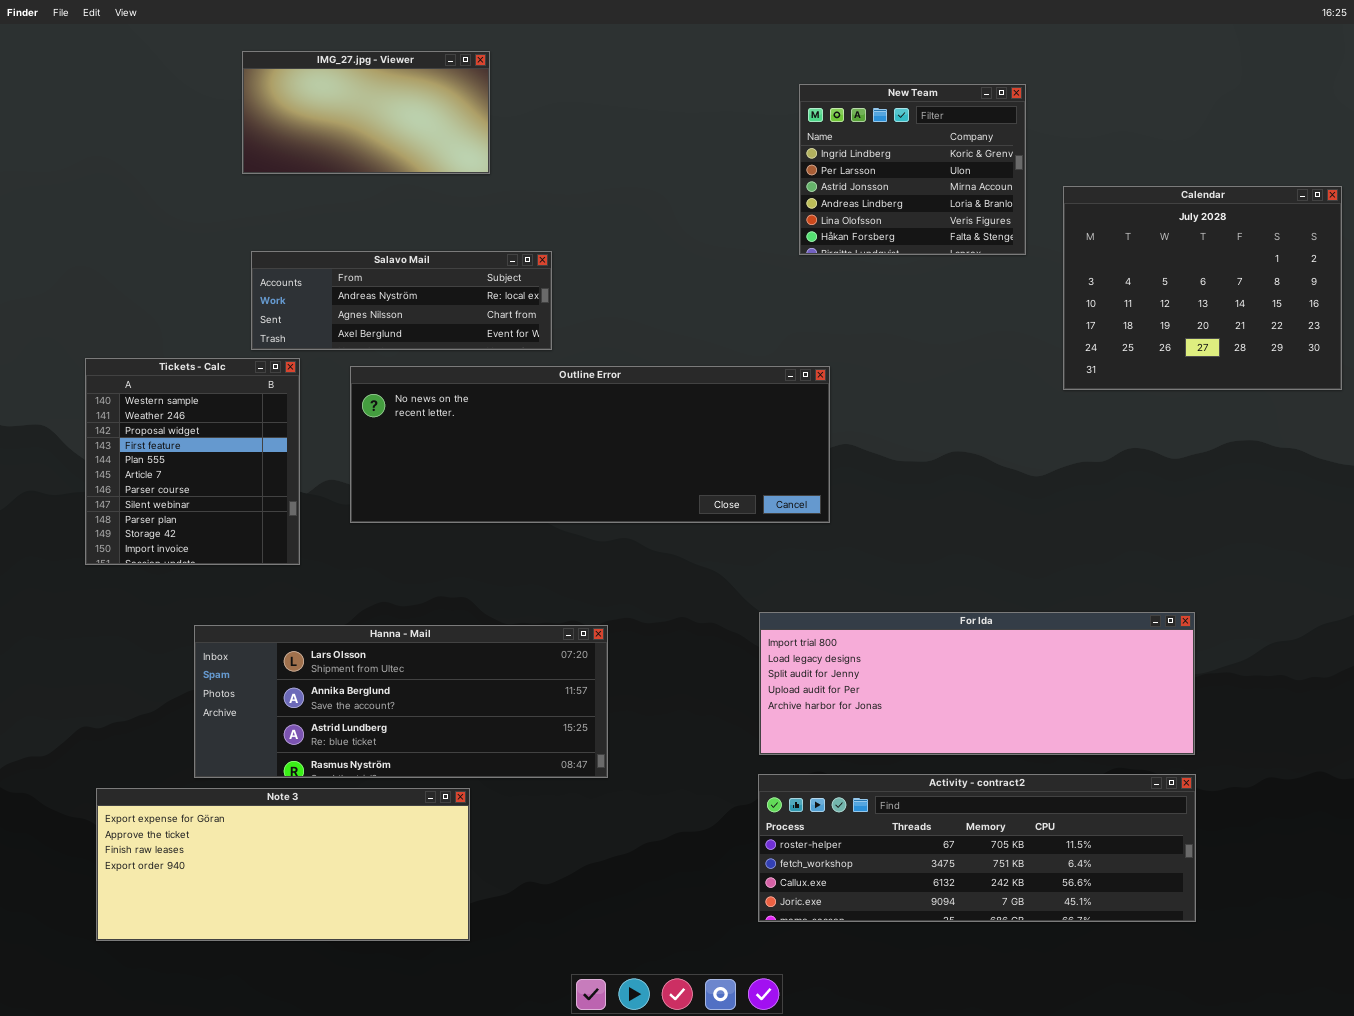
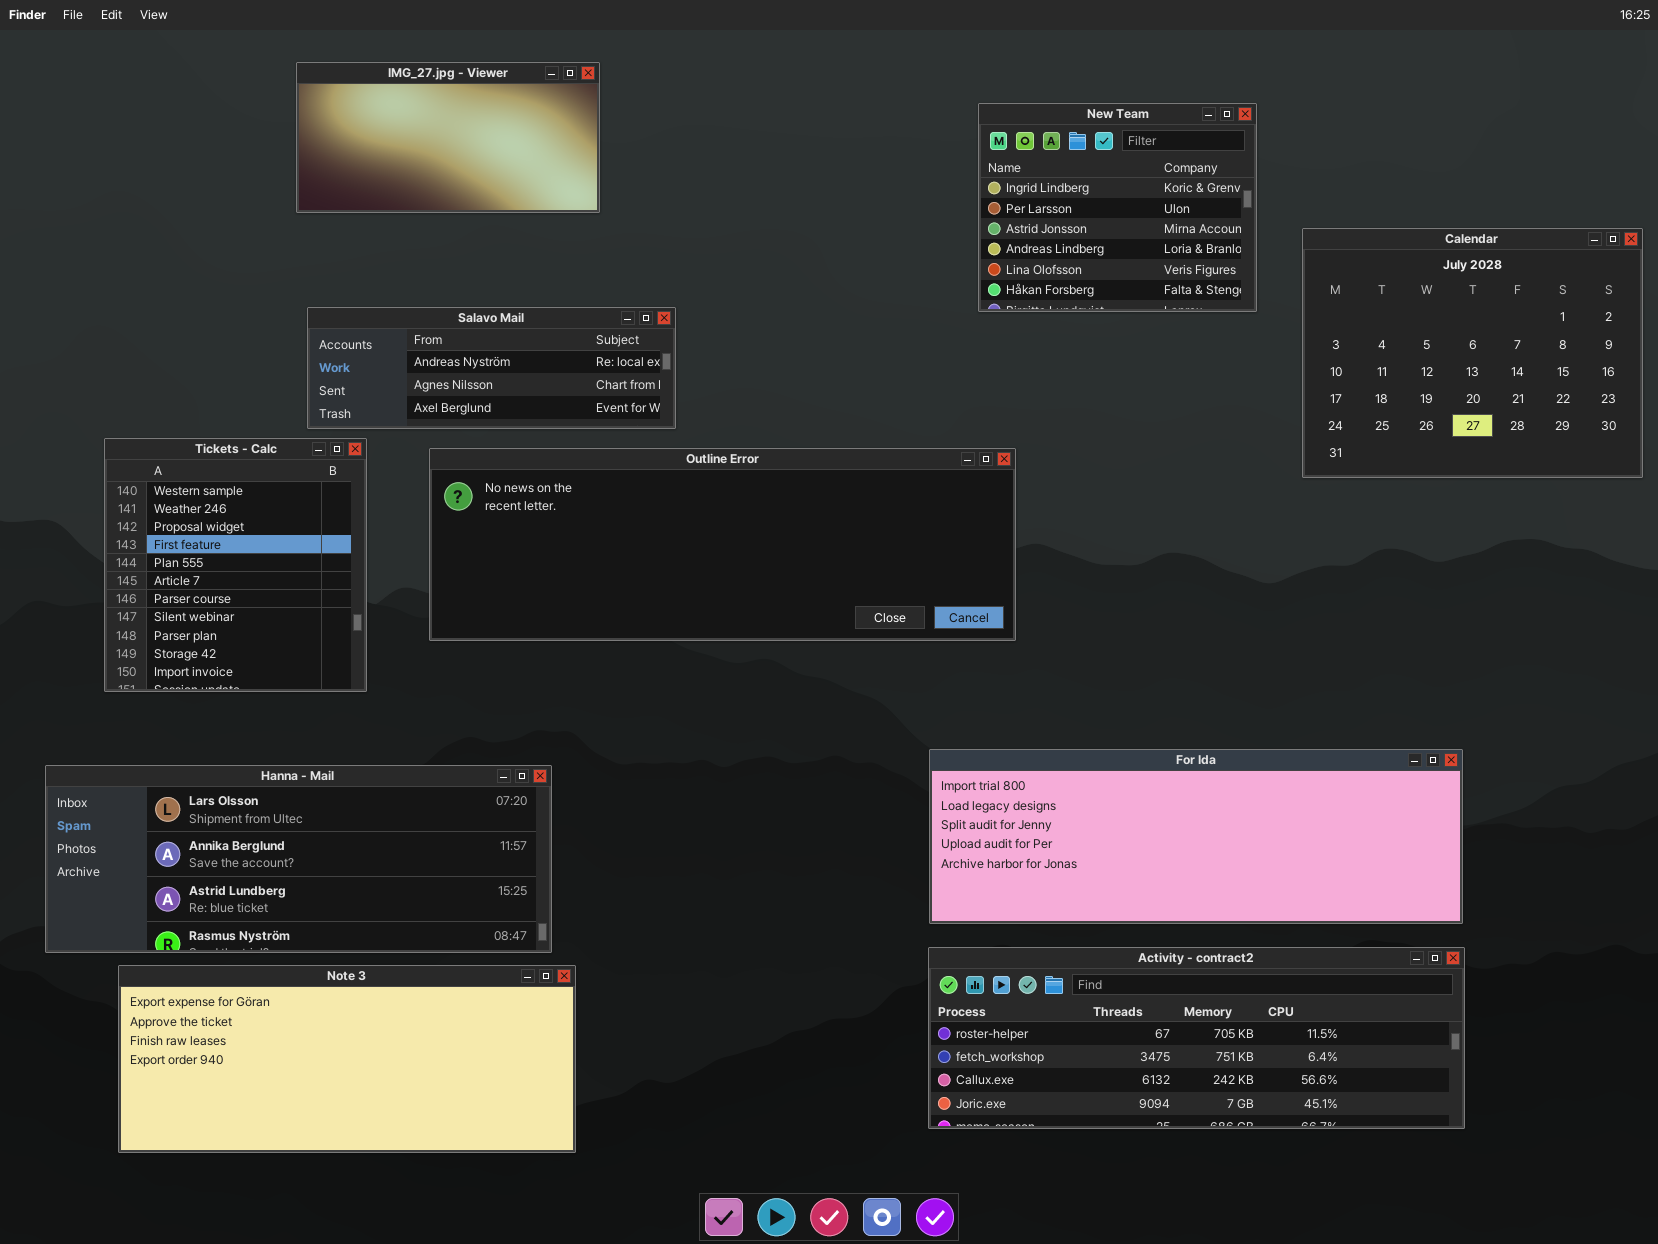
Hanna - Mail: [194,625,608,778] -> [45,765,552,953], moved

